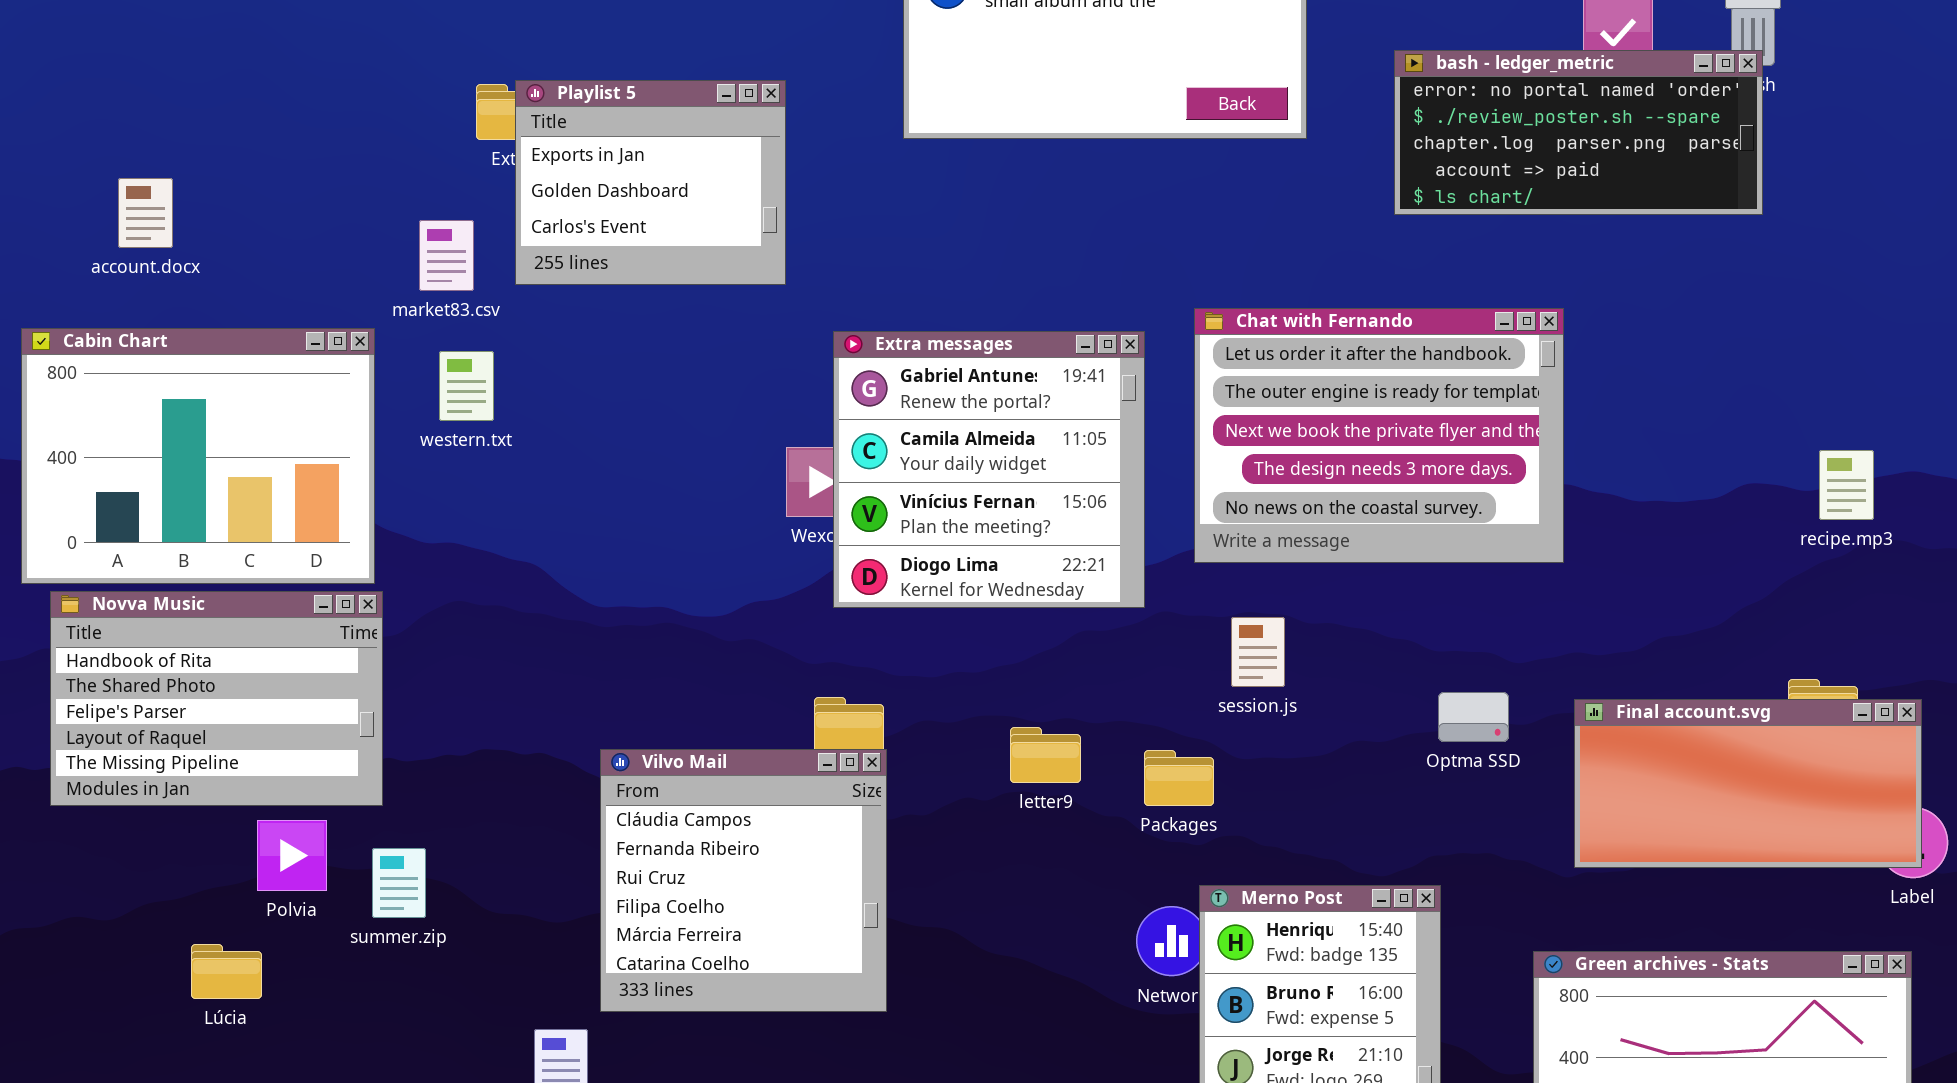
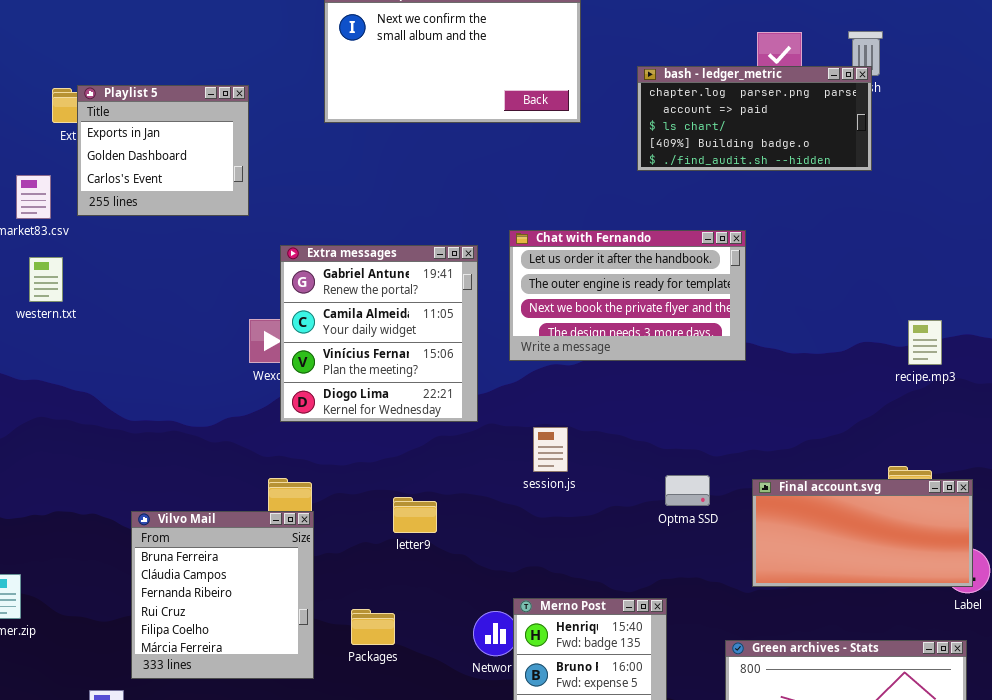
bash - ledger_metric: [1394,50,1763,215] -> [637,66,872,171], scrolled down 2 rows
Chat with Fernando: [1194,308,1564,563] -> [509,230,746,361], resized
Vilvo Mail: [600,749,887,1012] -> [131,511,314,679], scrolled up 1 row
Packages: [1144,750,1214,806] -> [351,609,395,645], moved

